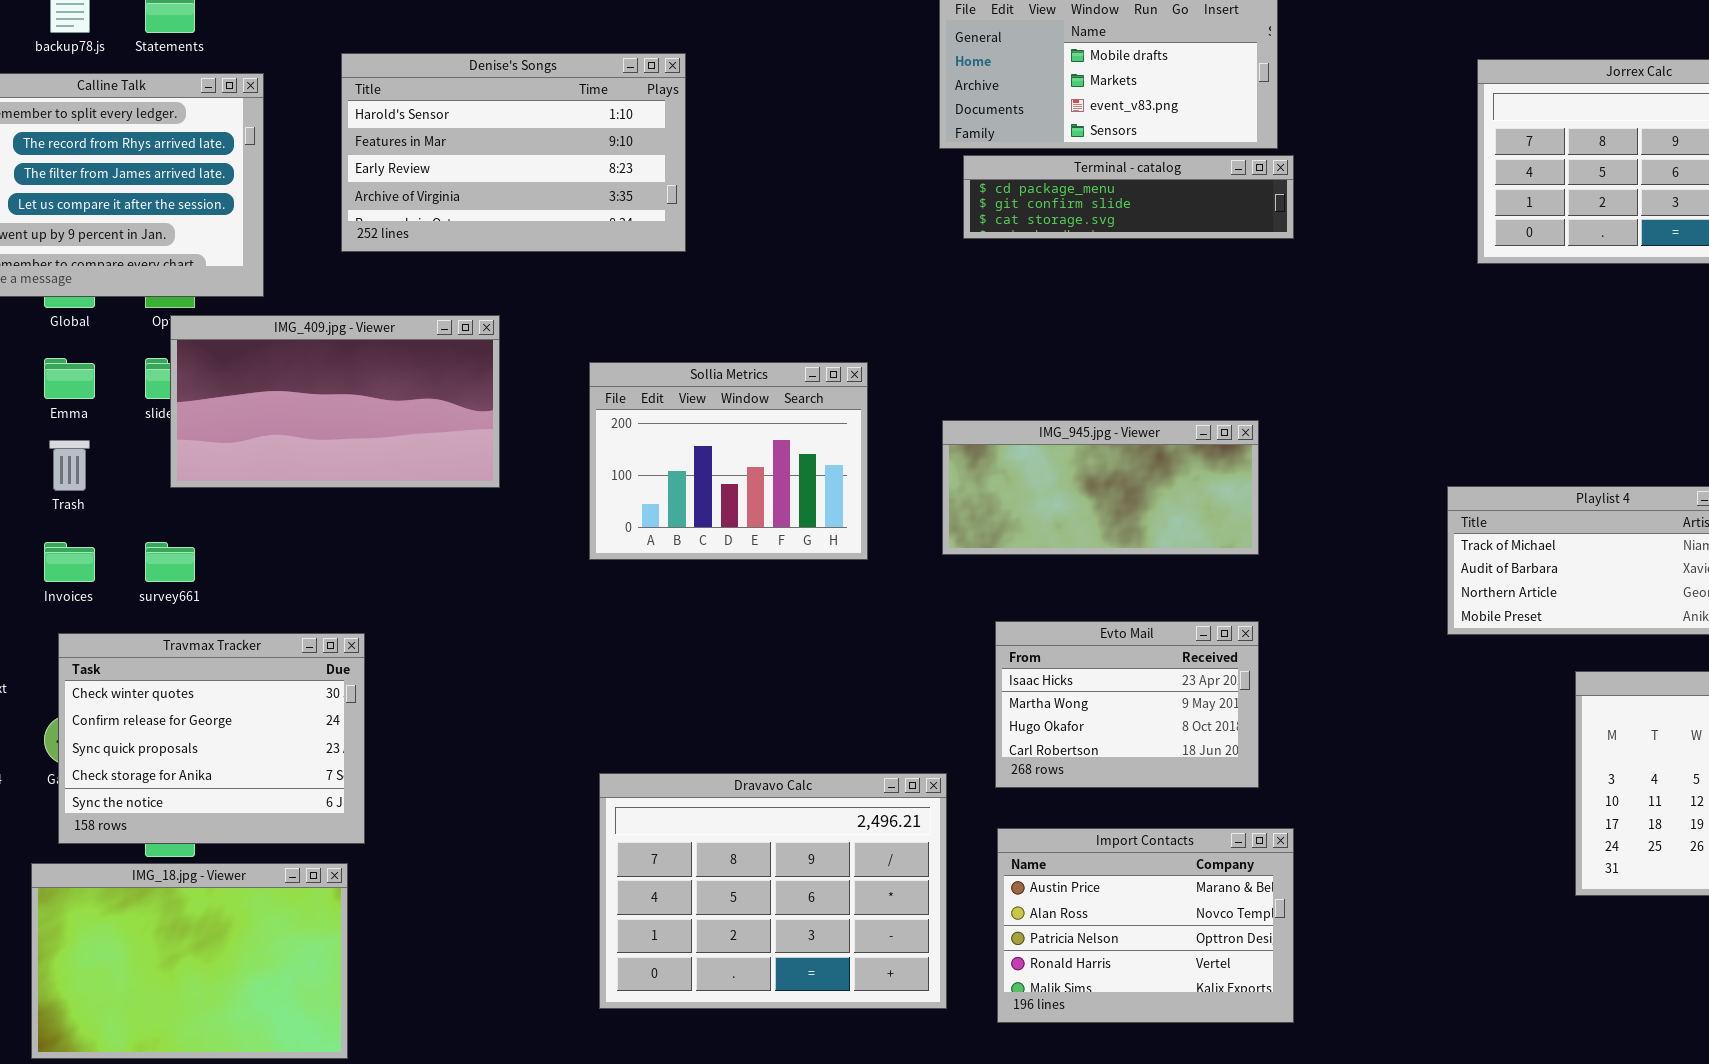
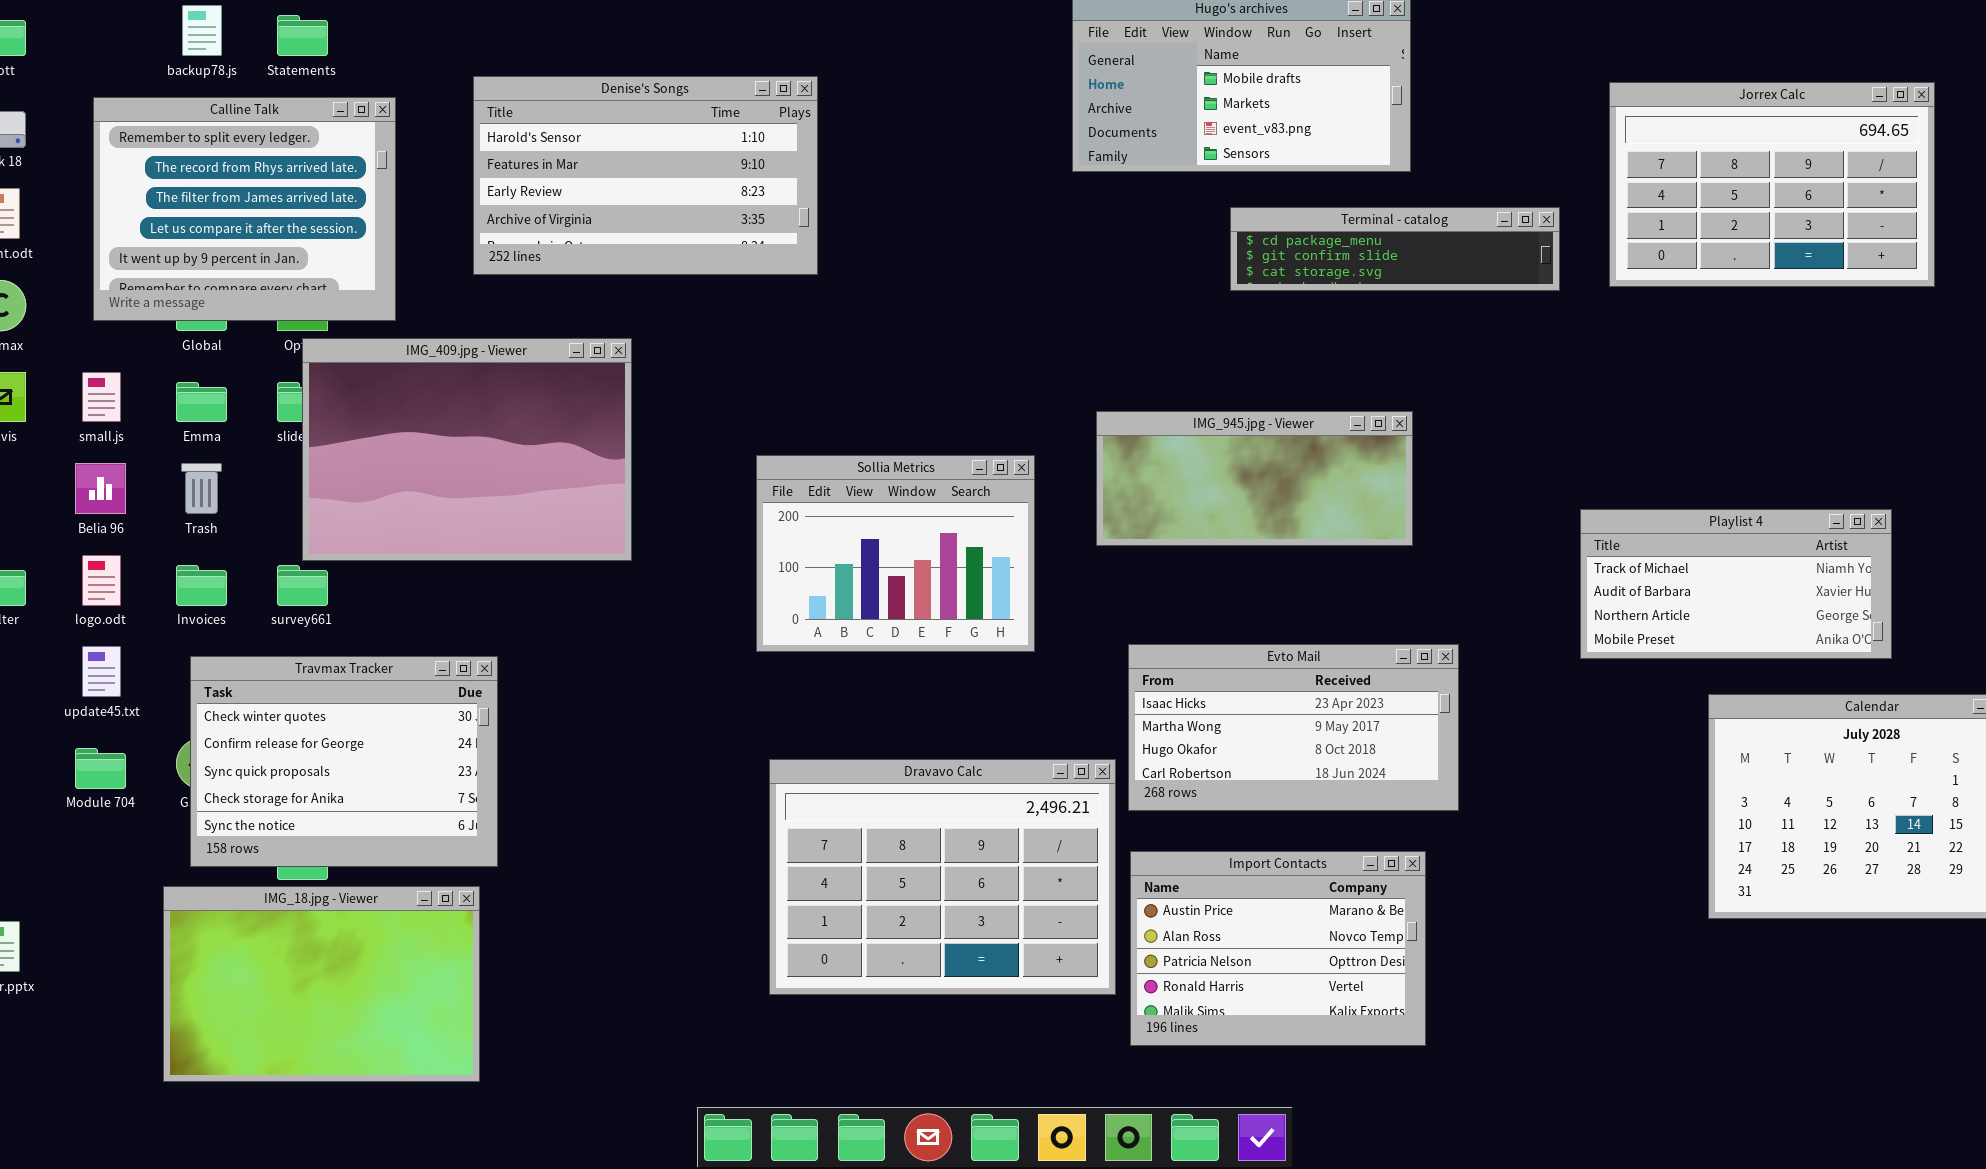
Terminal - catalog: [963,155,1294,239] -> [1230,207,1560,291], moved
IMG_409.jpg - Viewer: [170,315,500,488] -> [302,338,632,561], resized
Sollia Metrics: [589,362,868,560] -> [756,455,1035,652], moved
IMG_945.jpg - Viewer: [942,420,1259,555] -> [1096,411,1413,546], moved
Evto Mail: [995,621,1259,788] -> [1128,644,1459,811], resized
Dravavo Calc: [599,773,947,1009] -> [769,759,1116,995], moved

